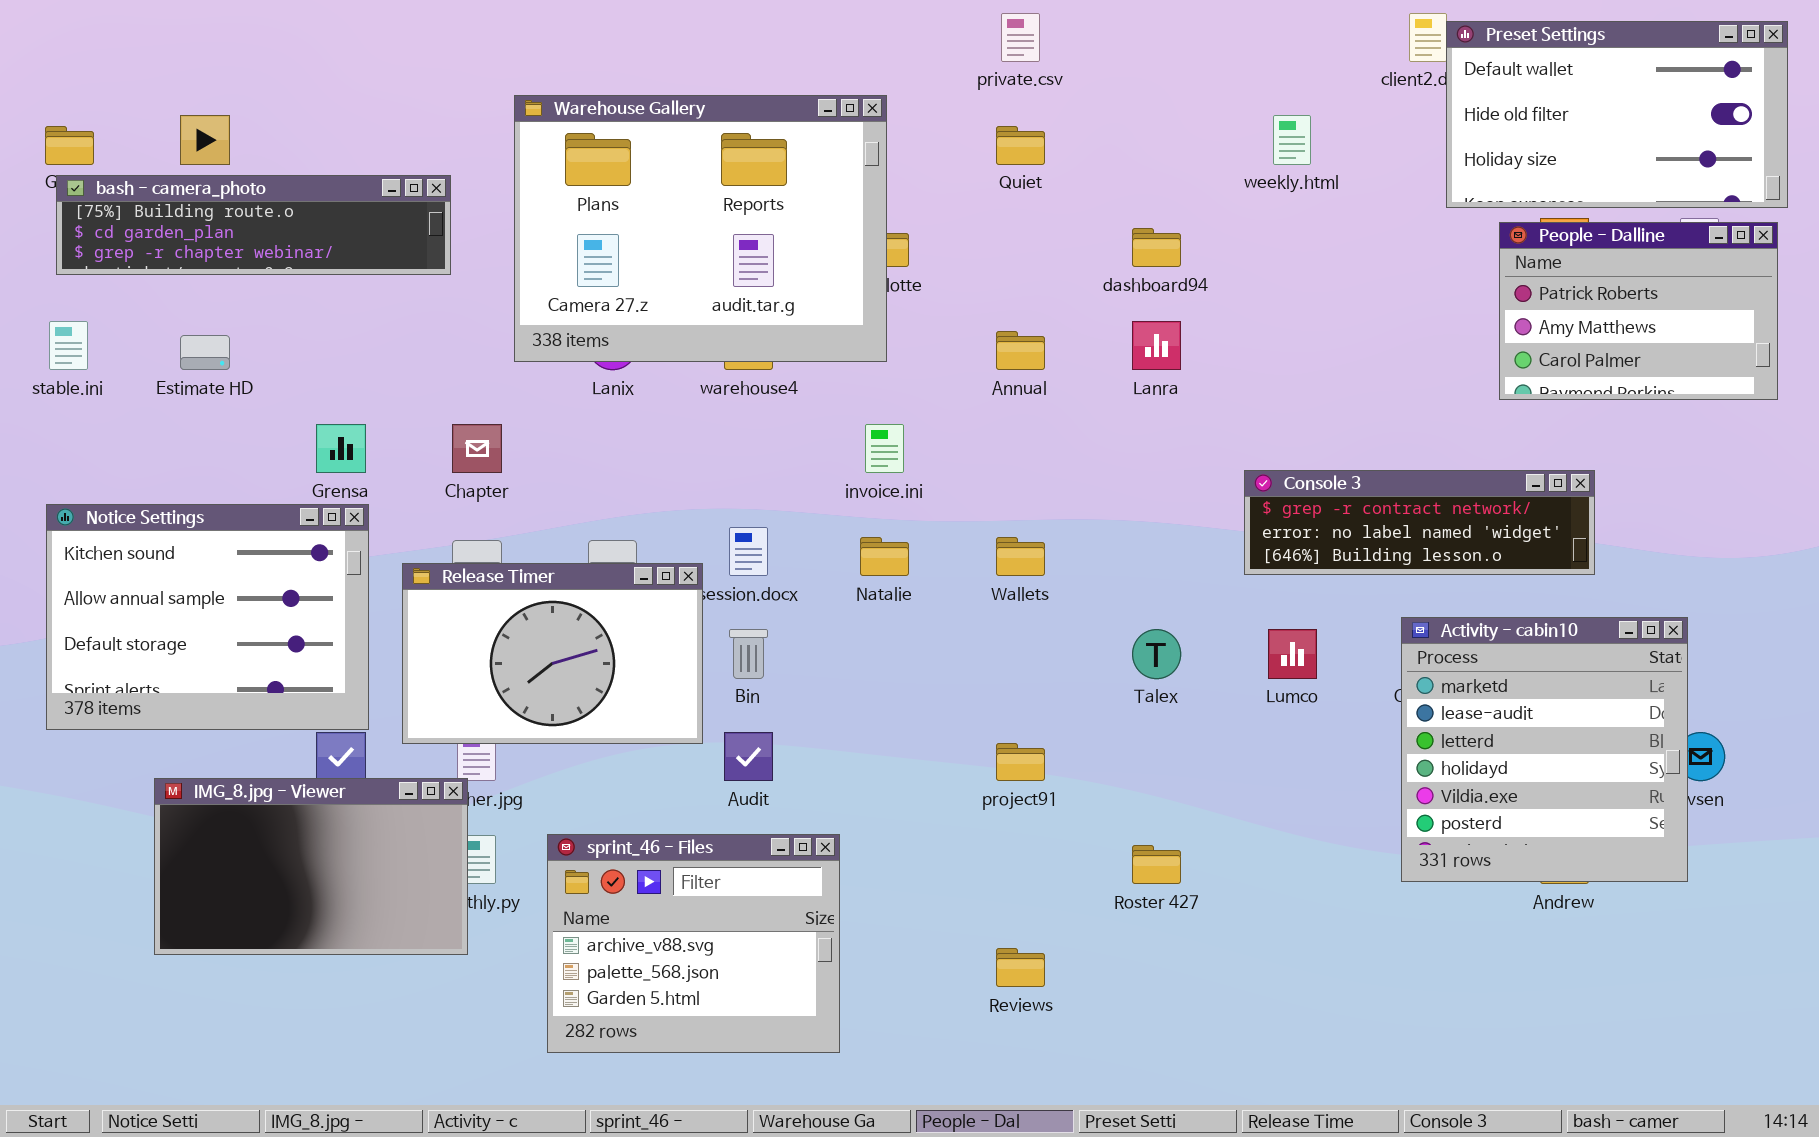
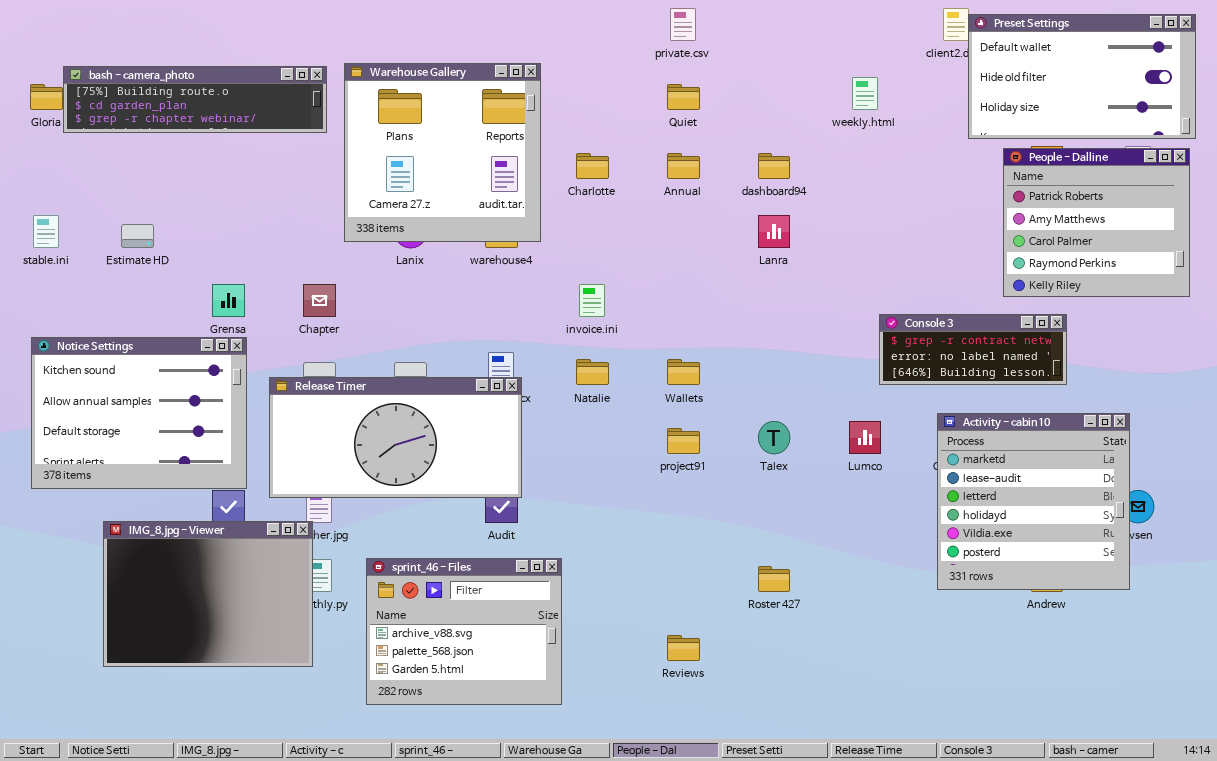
Warehouse Gallery: [514,95,887,362] -> [344,63,541,242], resized
bash - camera_photo: [56,175,451,275] -> [63,66,327,133], moved
People - Dalline: [1499,222,1778,400] -> [1003,148,1190,297], resized
Annual: [996,331,1045,370] -> [667,153,700,179], moved
Console 3: [1244,470,1595,575] -> [879,314,1067,385], resized
Release Timer: [402,563,703,744] -> [269,377,522,498], resized
project91: [996,743,1045,781] -> [667,428,700,454], moved
IMG_8.jpg - Viewer: [154,778,468,955] -> [103,521,313,667], resized

